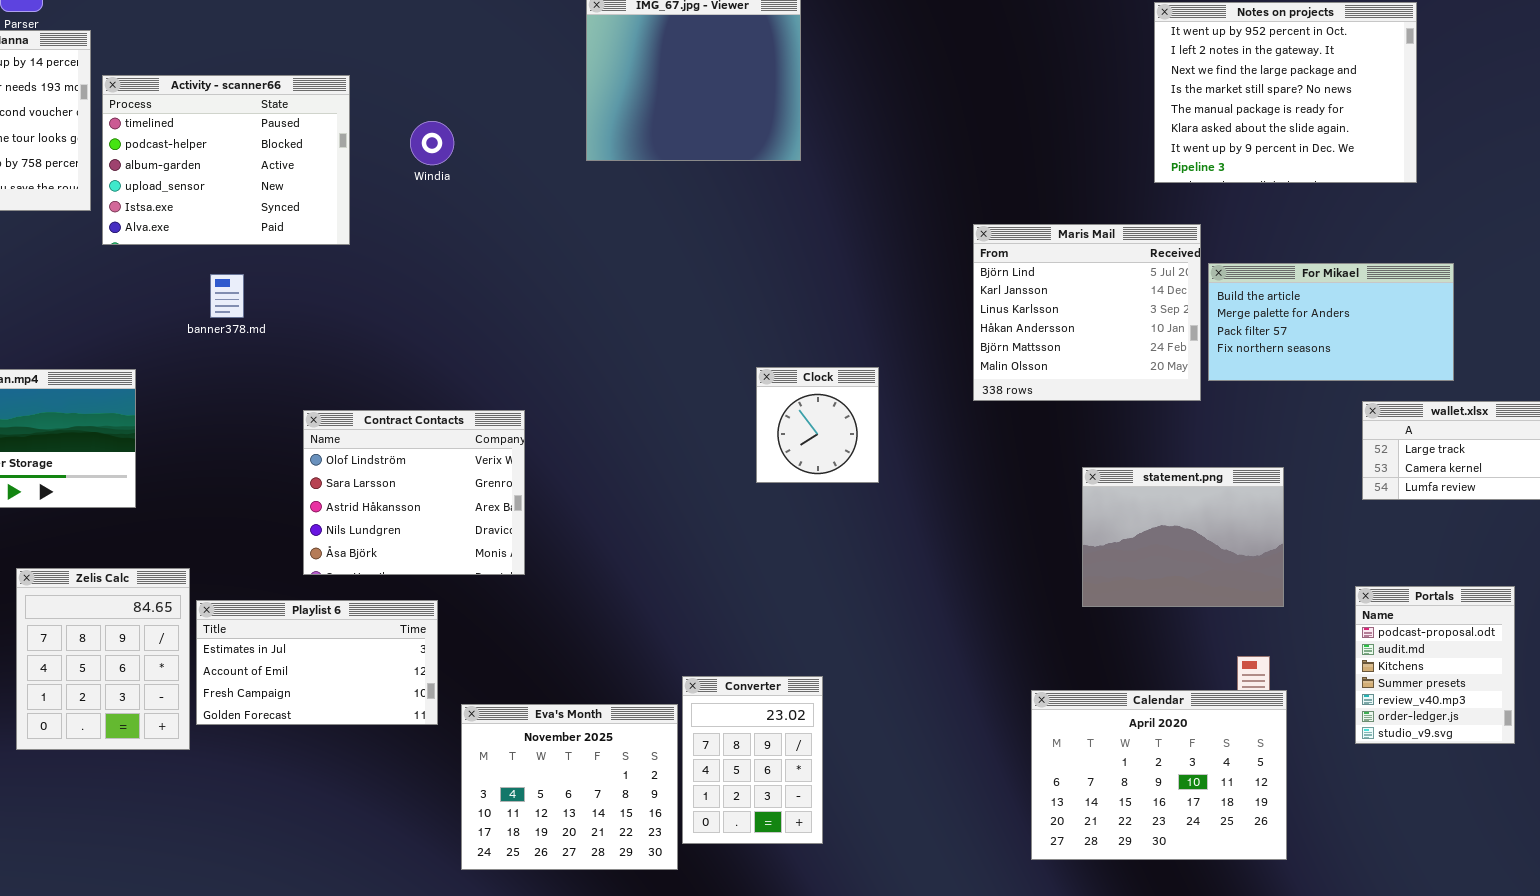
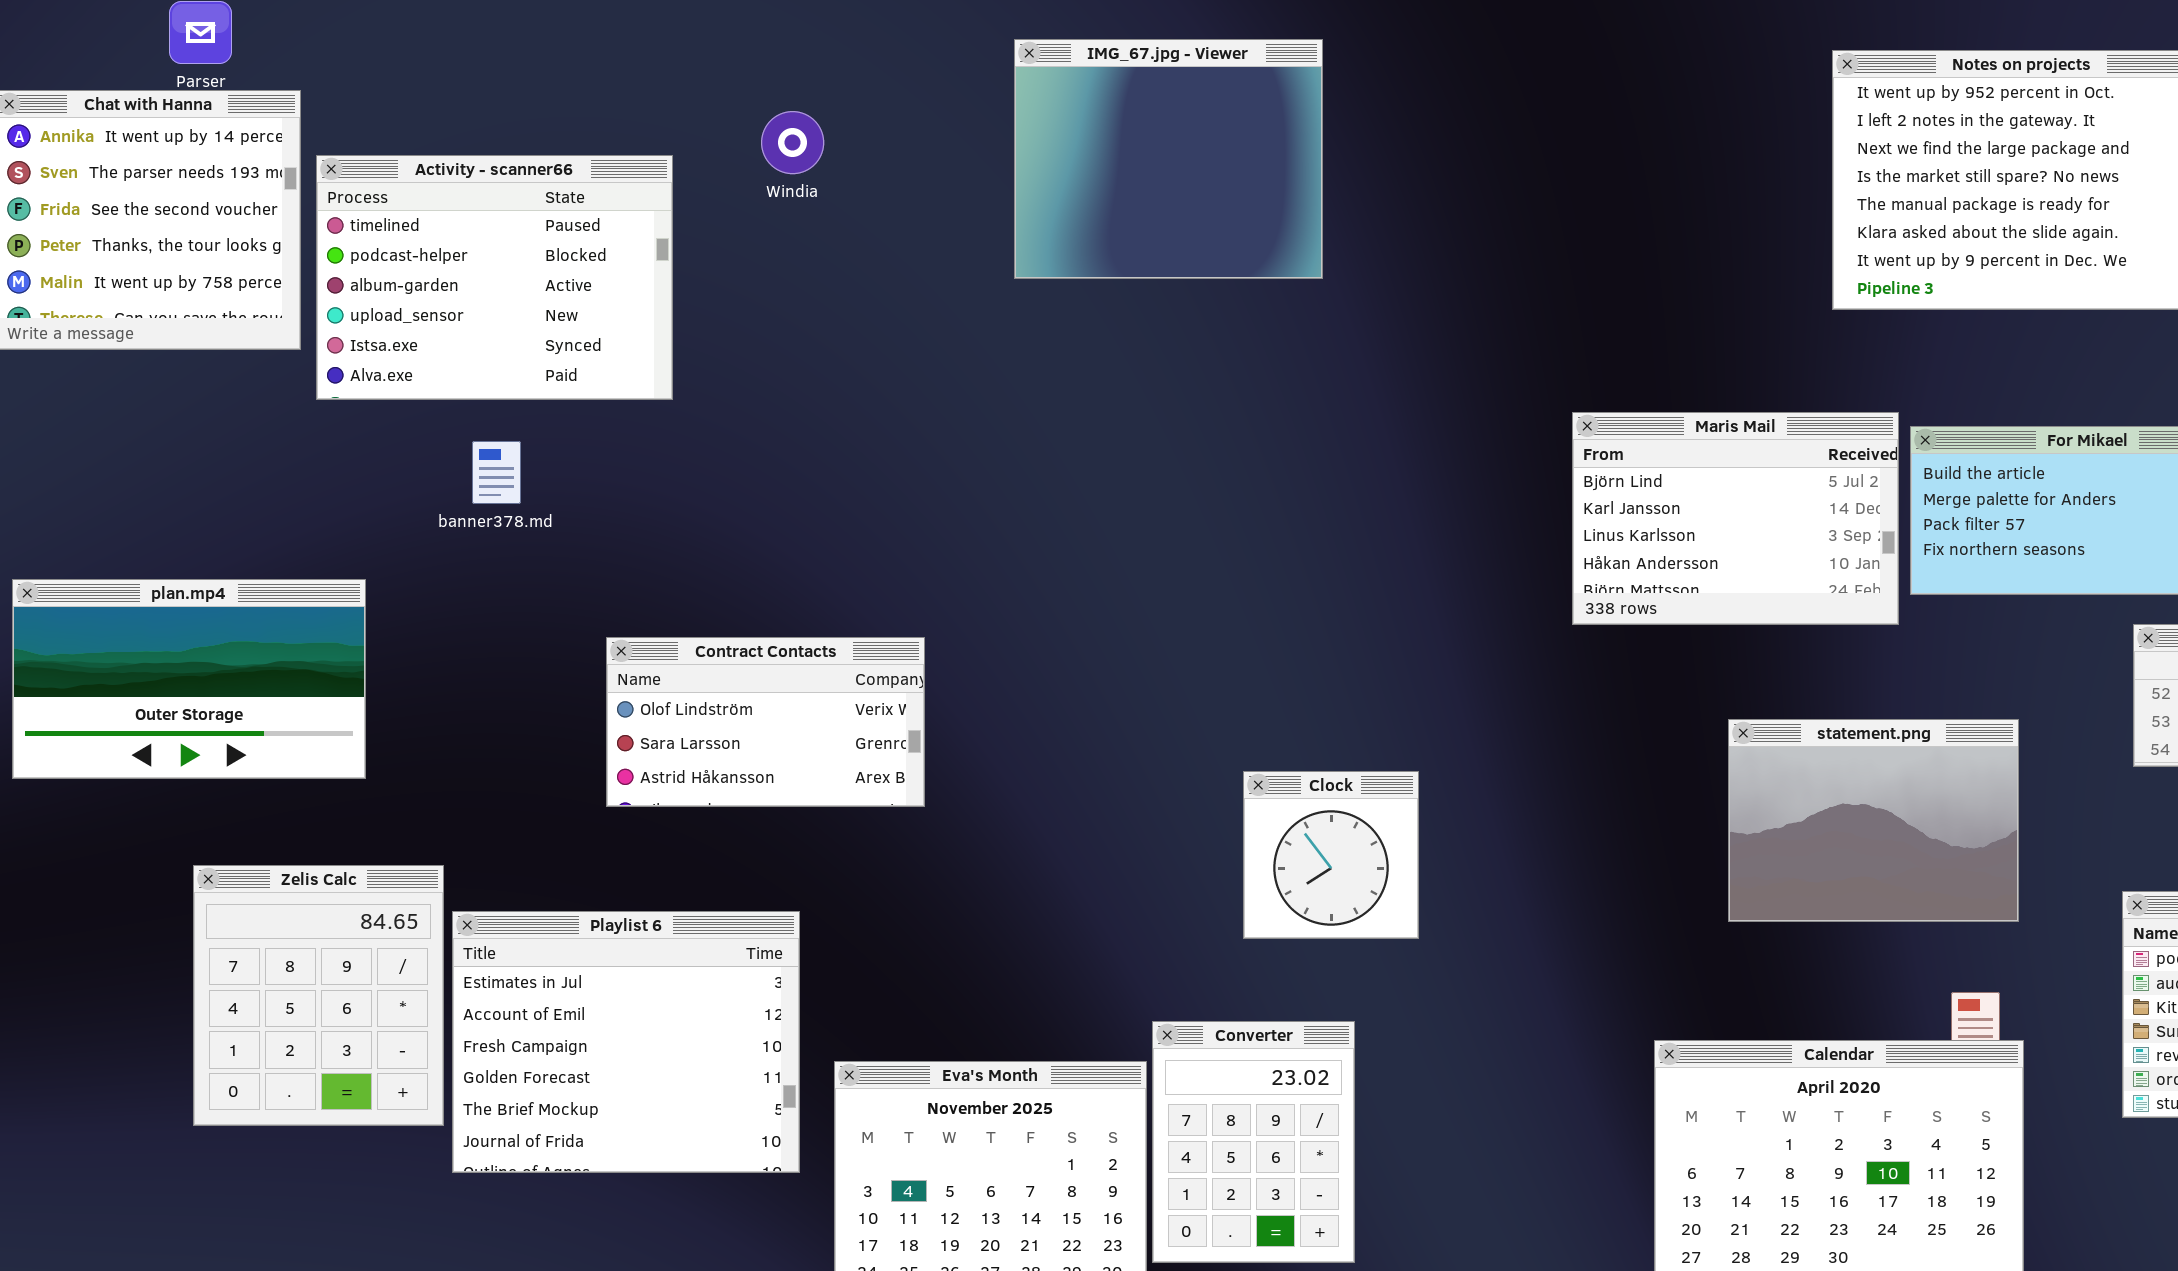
Windia: [410,121,454,165] -> [761,111,824,174], moved
Maris Mail: [973,224,1201,401] -> [1572,412,1899,625], resized
Clock: [756,367,879,483] -> [1243,771,1419,939], moved
Contract Contacts: [303,410,525,575] -> [606,637,925,807], resized
Playlist 6: [196,600,438,725] -> [452,911,800,1173], resized

